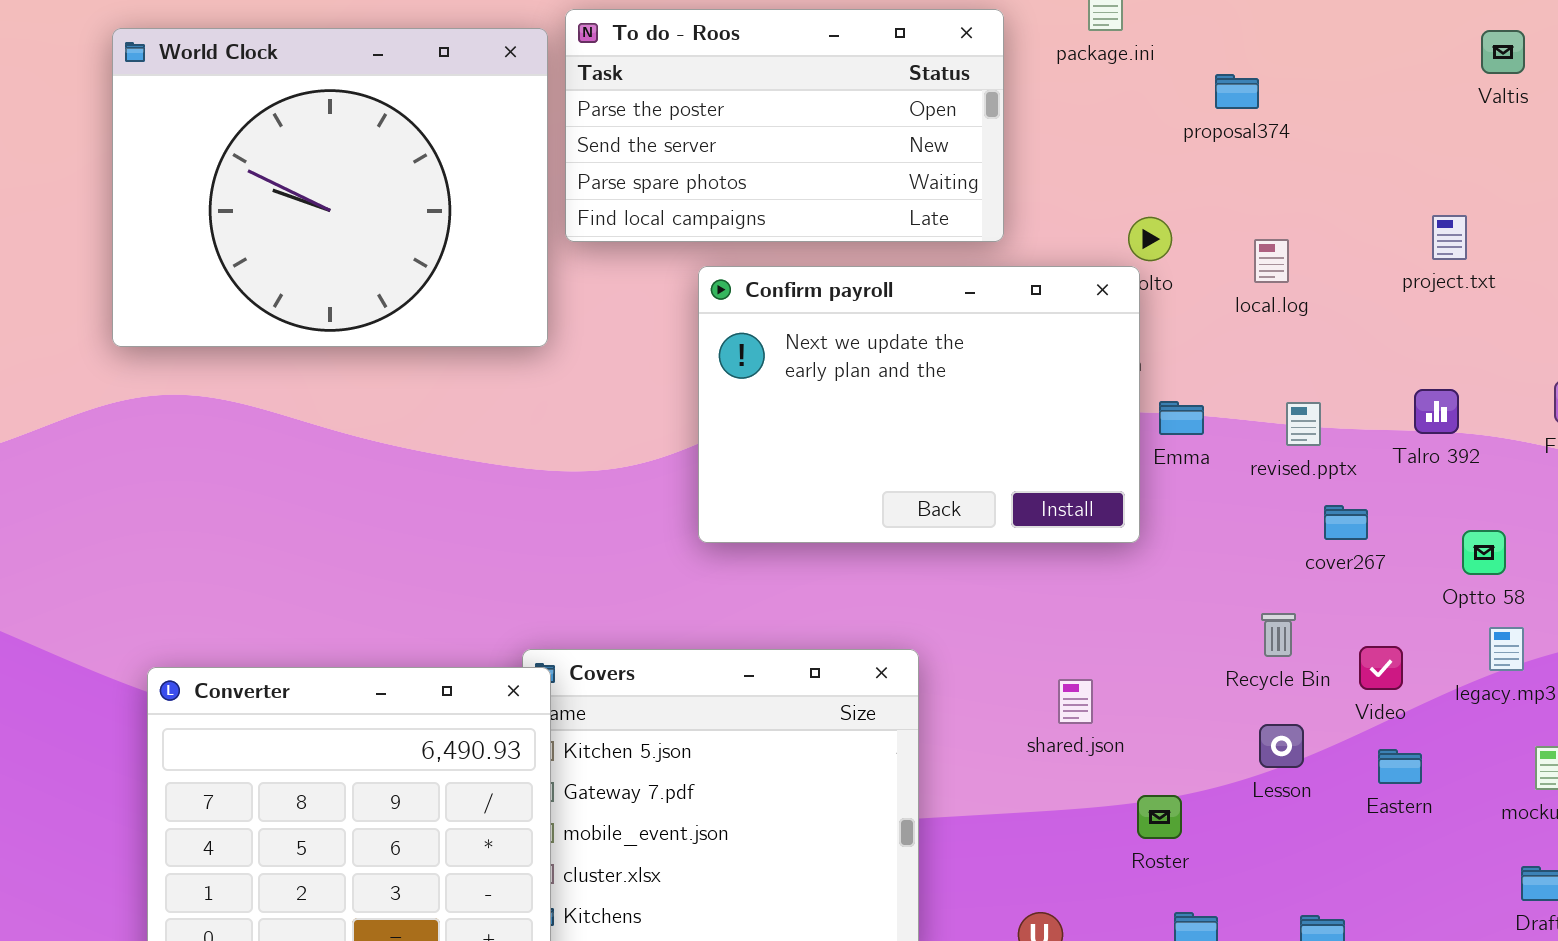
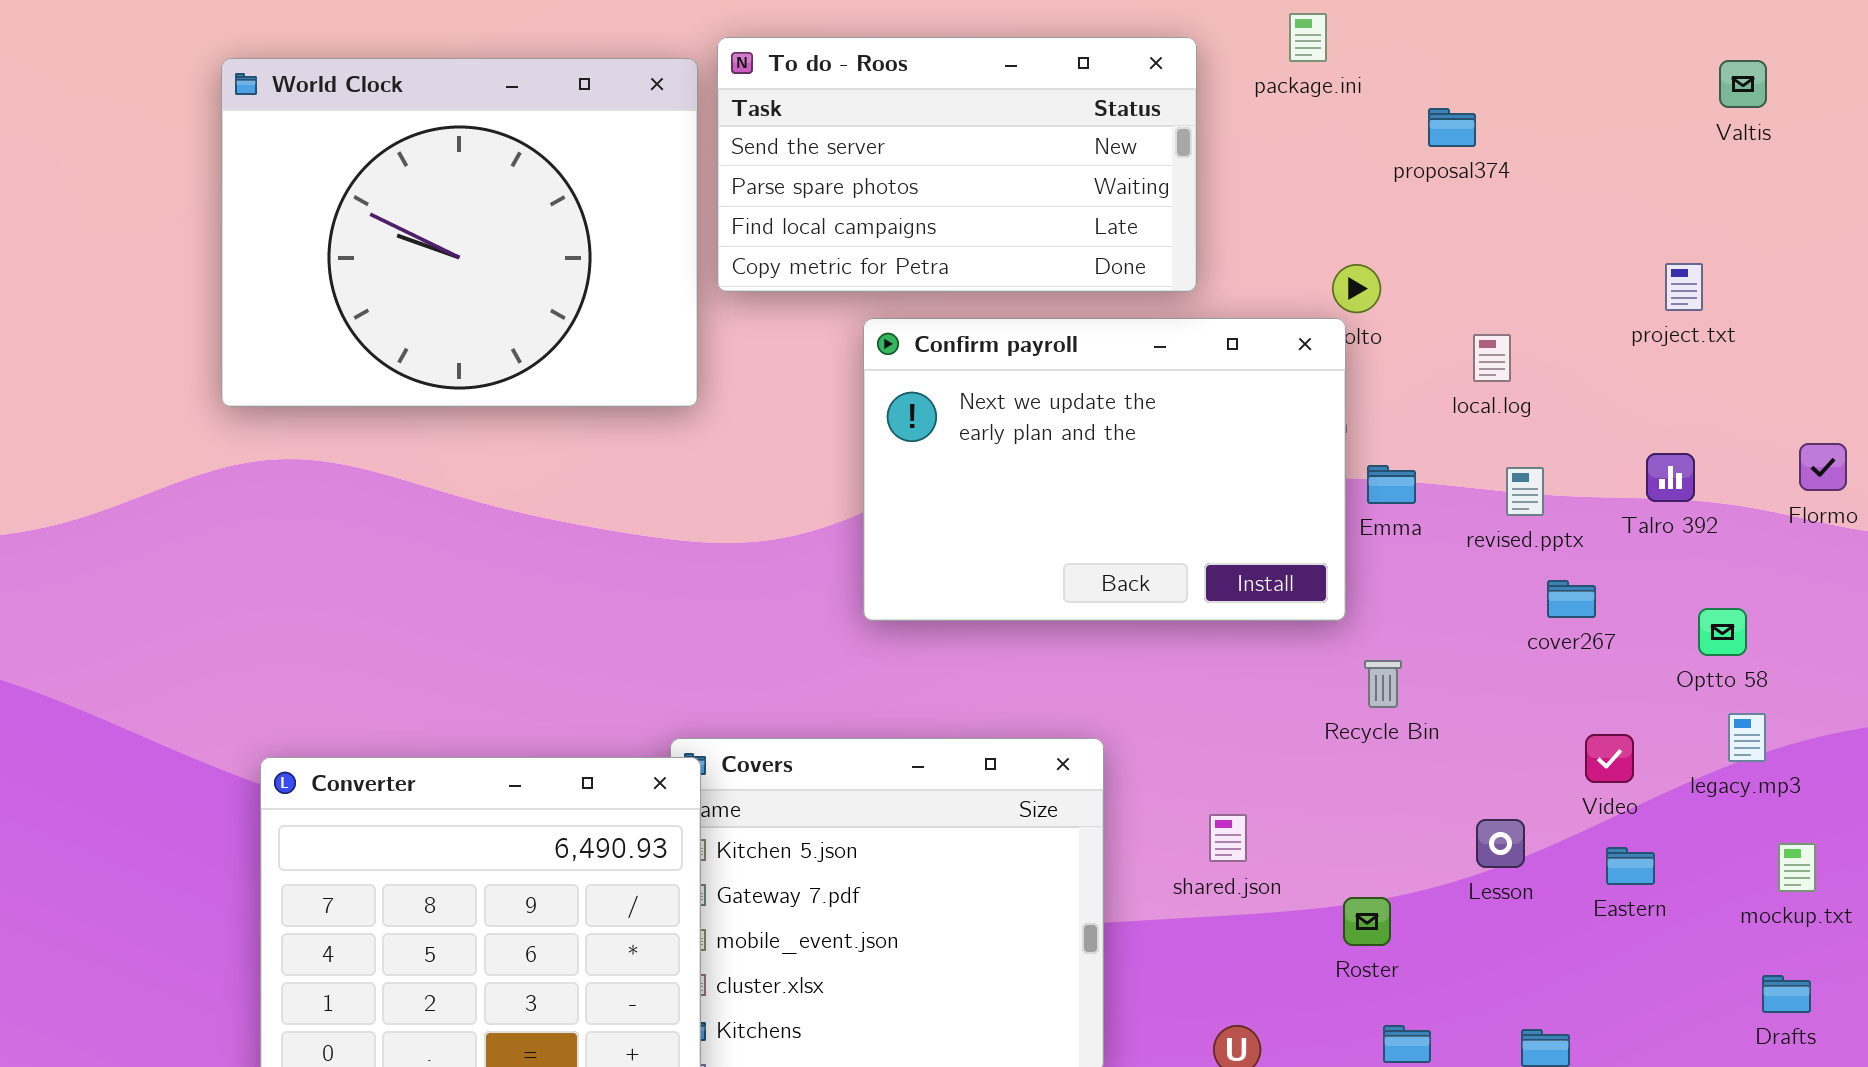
To do - Roos: [565,9,1004,242] -> [717,37,1197,292], scrolled down 1 row
local.log: [1254,239,1289,283] -> [1473,334,1511,382], moved
Recycle Bin: [1261,613,1296,657] -> [1364,660,1402,708], moved
shared.json: [1058,679,1093,724] -> [1209,814,1247,862], moved

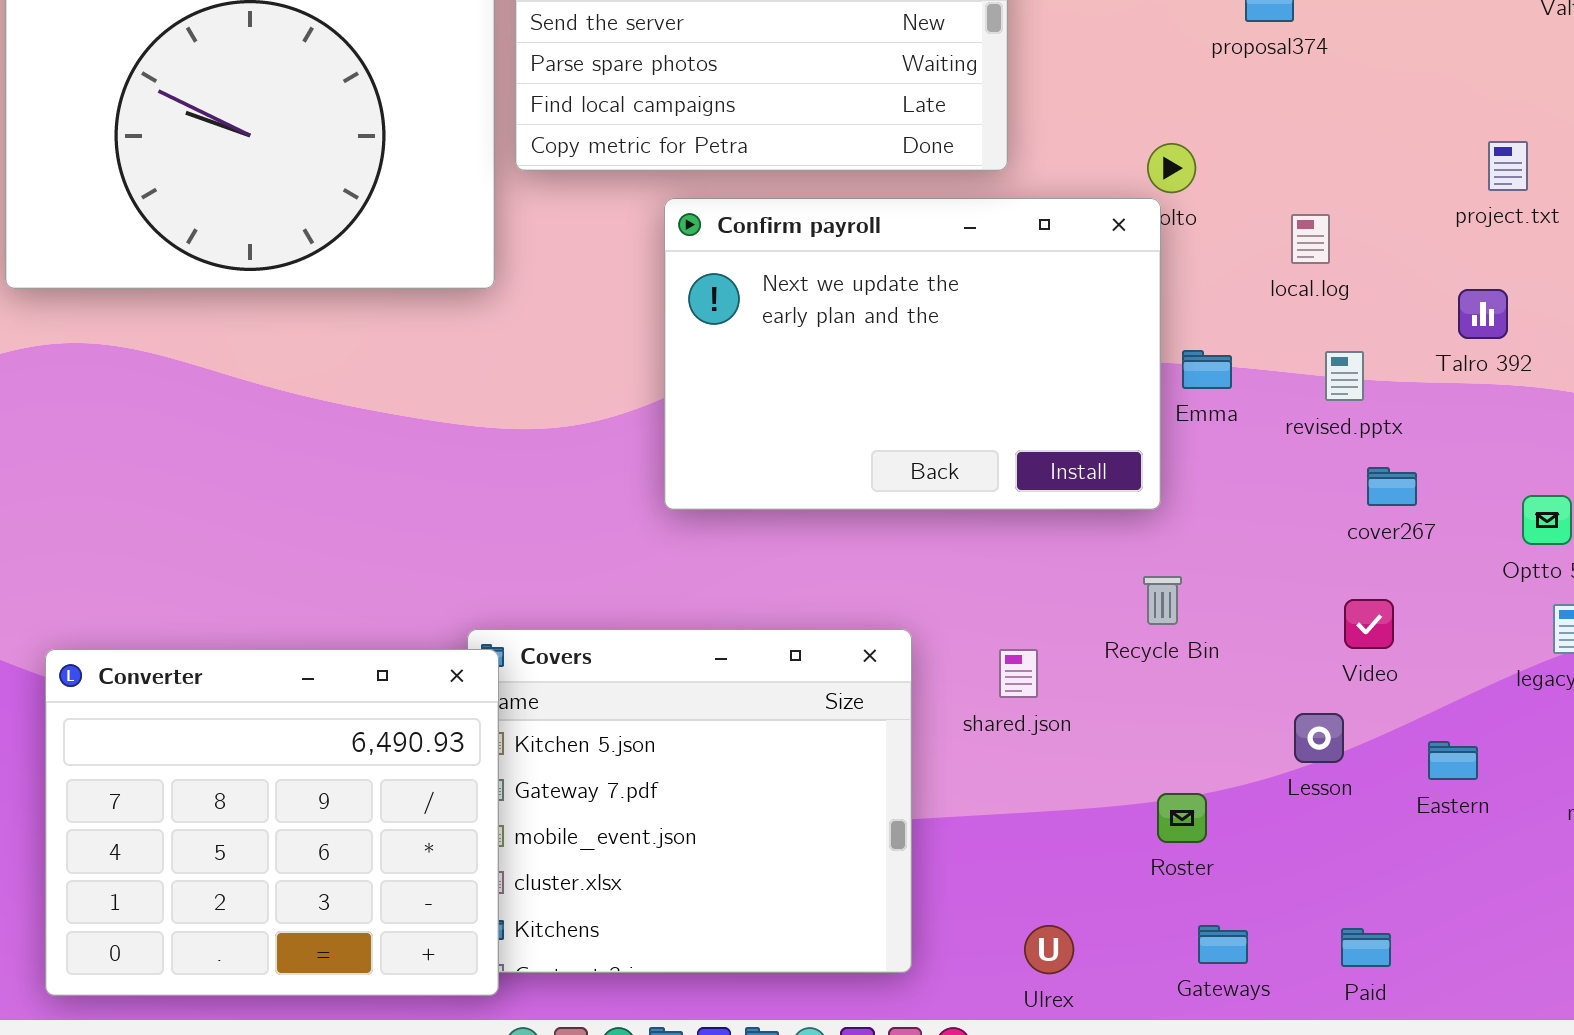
Talro 392: [1646,453,1695,502] -> [1458,289,1508,339], moved
Recycle Bin: [1364,660,1402,708] -> [1143,576,1182,625], moved
Video: [1585,734,1634,783] -> [1344,599,1394,649], moved
shared.json: [1209,814,1247,862] -> [999,649,1038,698], moved

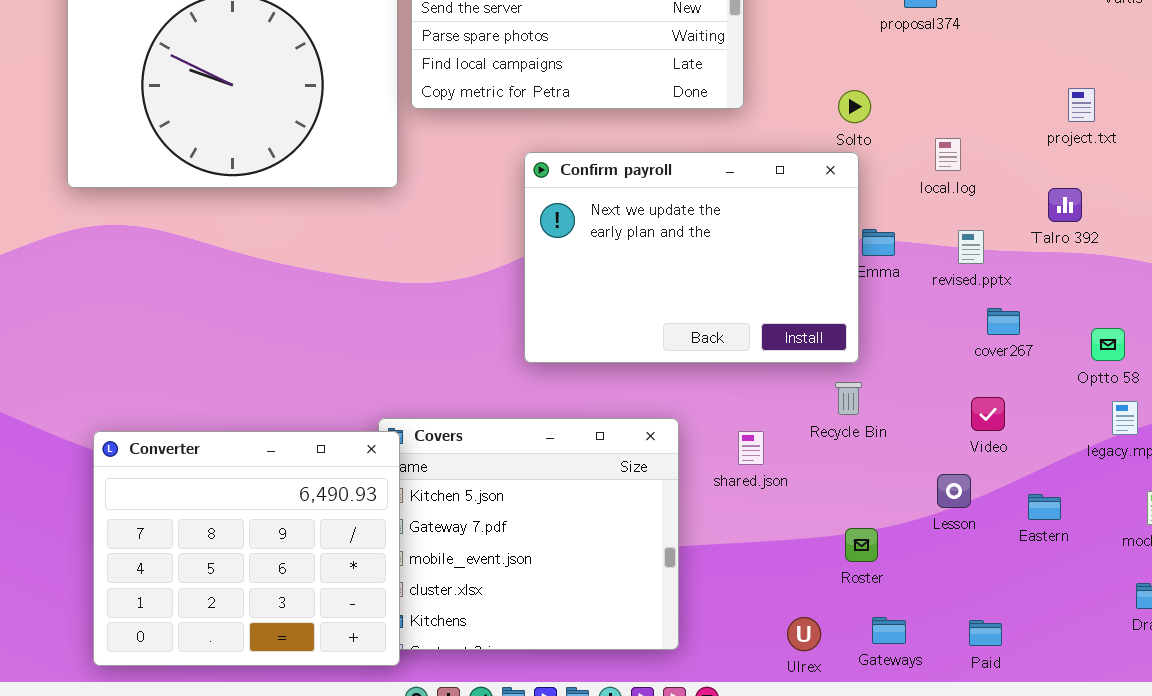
Confirm payroll: [664,198,1161,510] -> [524,152,859,363], moved
Ulrex: [1024,925,1074,974] -> [787,617,821,651], moved

